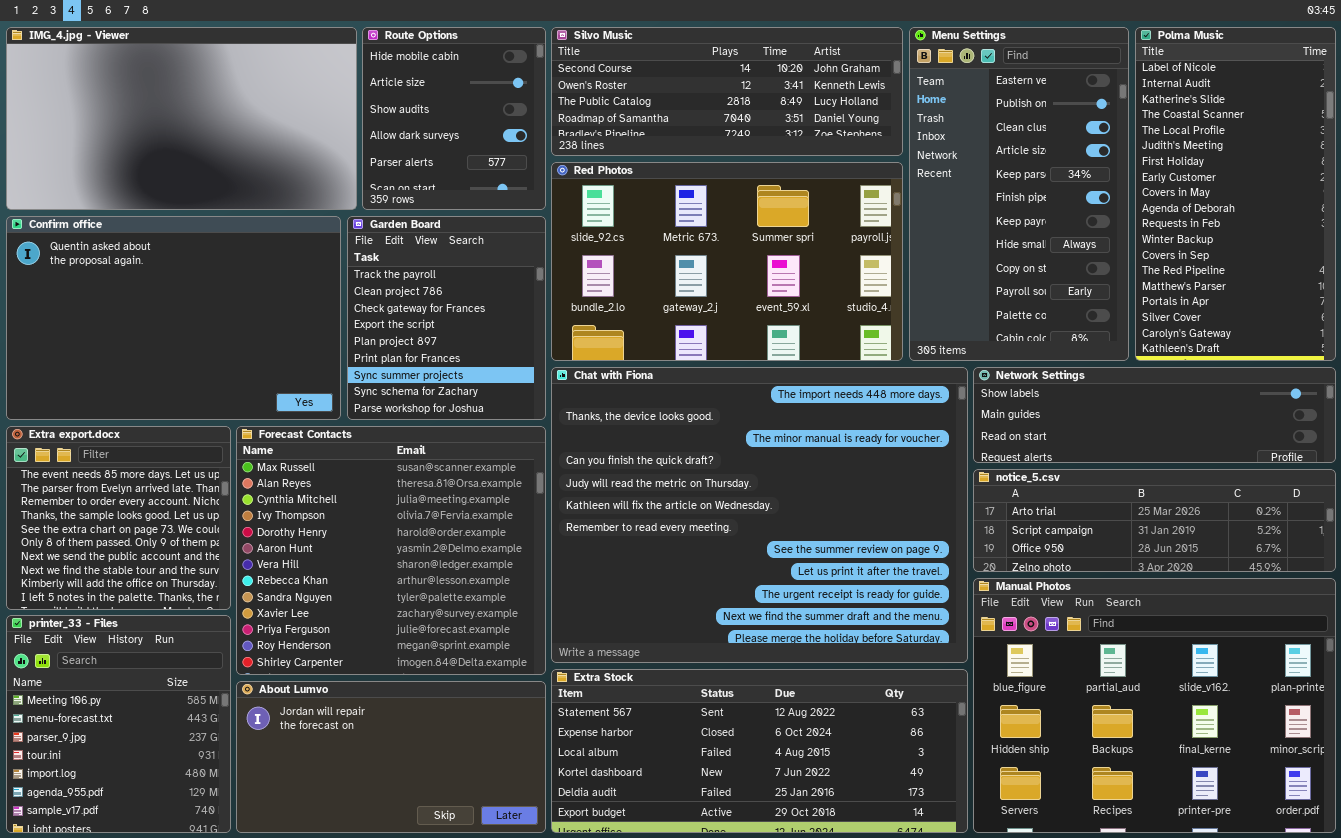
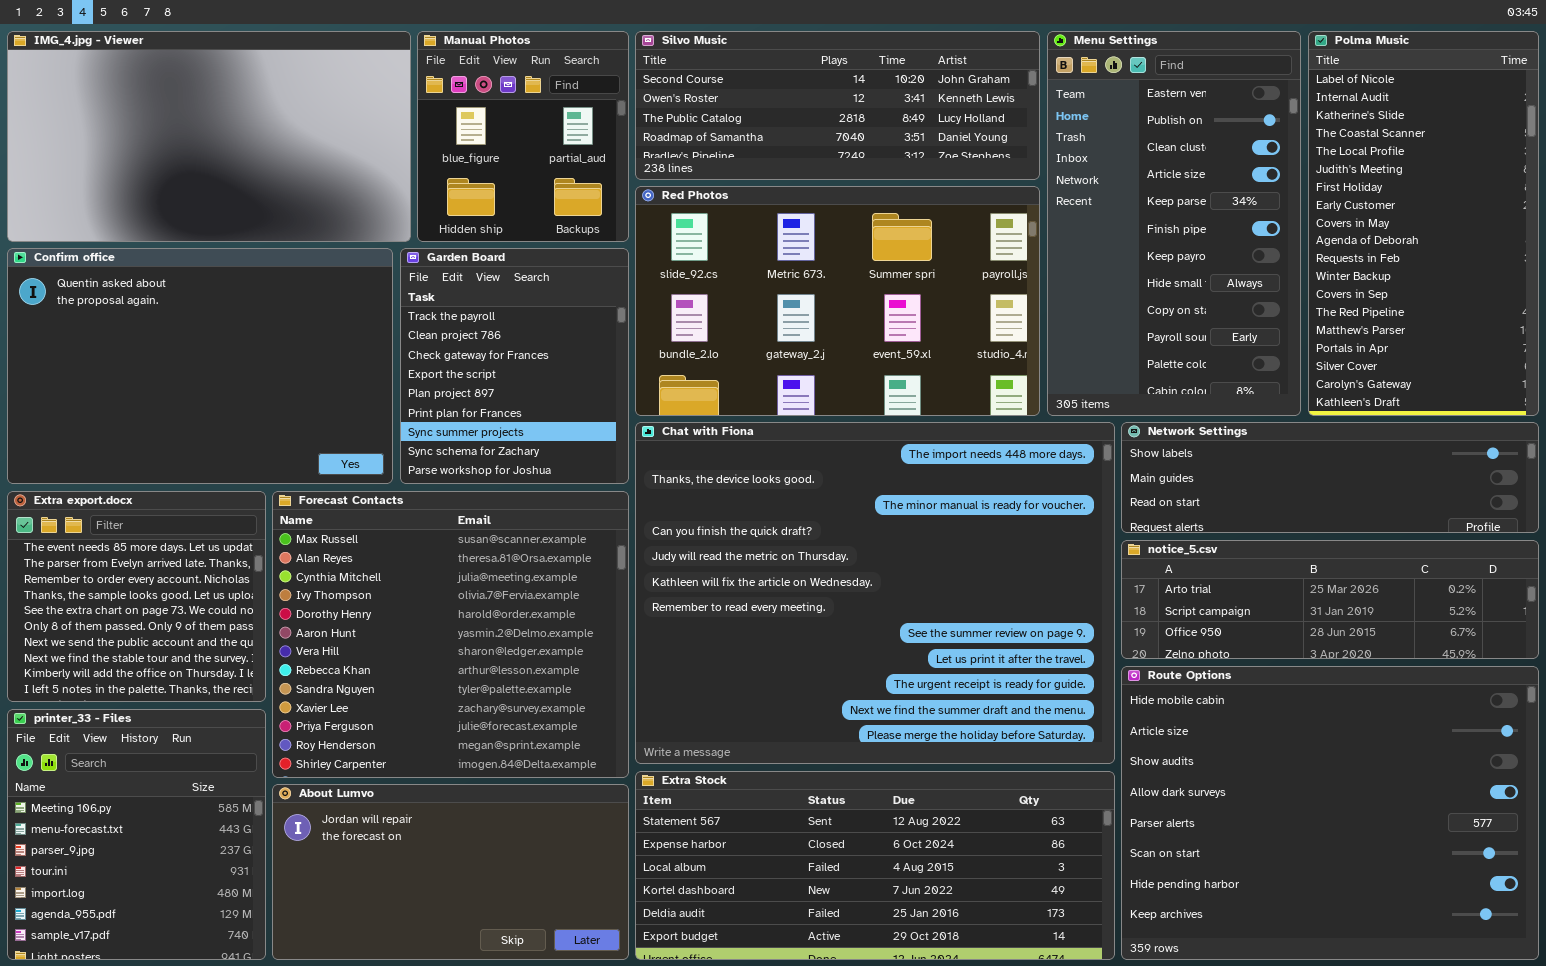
Route Options: [362,27,546,210] -> [1121,666,1539,960], moved, resized
Manual Photos: [973,578,1336,833] -> [417,31,629,242], moved, resized

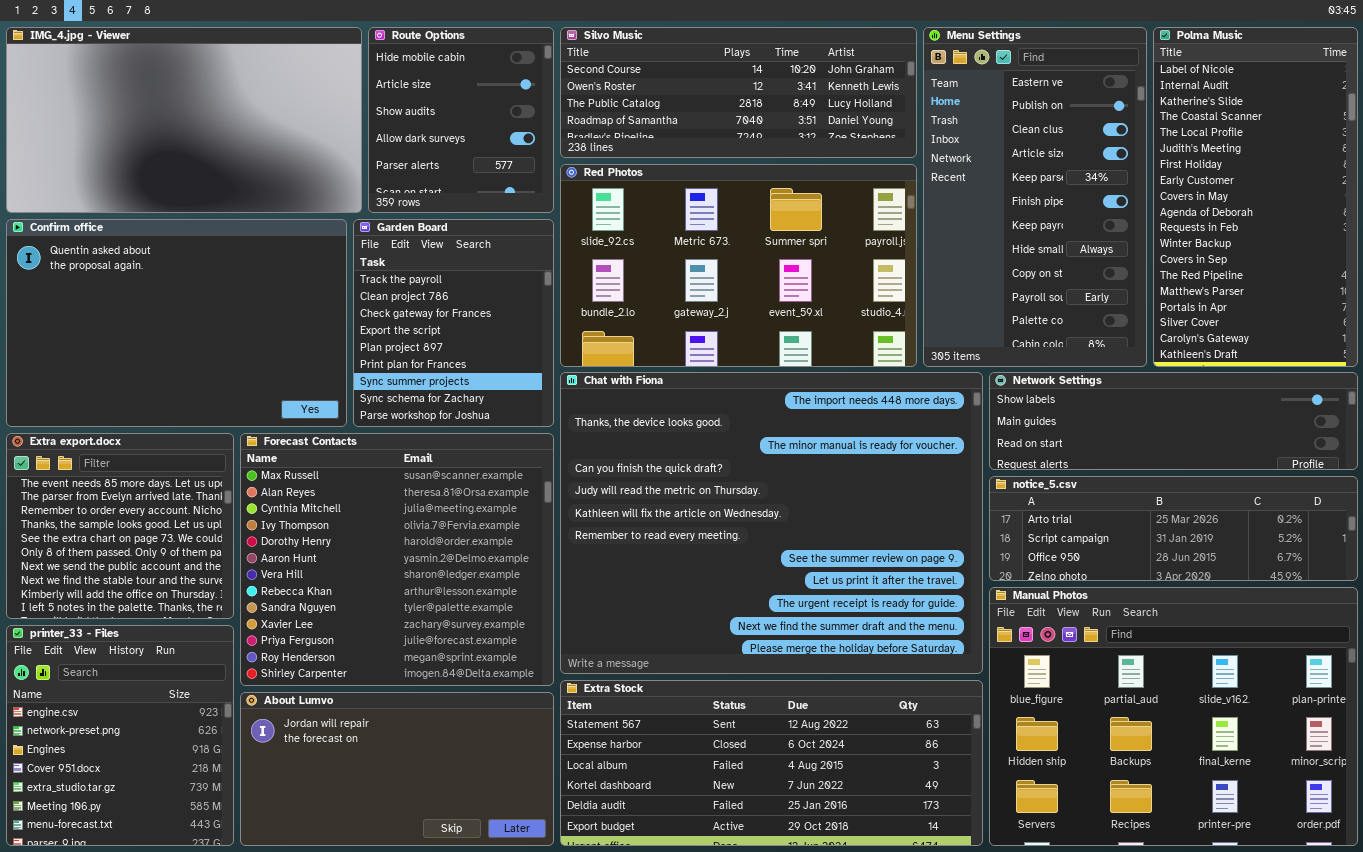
Manual Photos: [417,31,629,242] -> [989,587,1358,846], moved, resized
Route Options: [1121,666,1539,960] -> [368,27,554,213], moved, resized
printer_33 - Files: [7,709,266,960] -> [6,625,234,846], scrolled up 5 rows

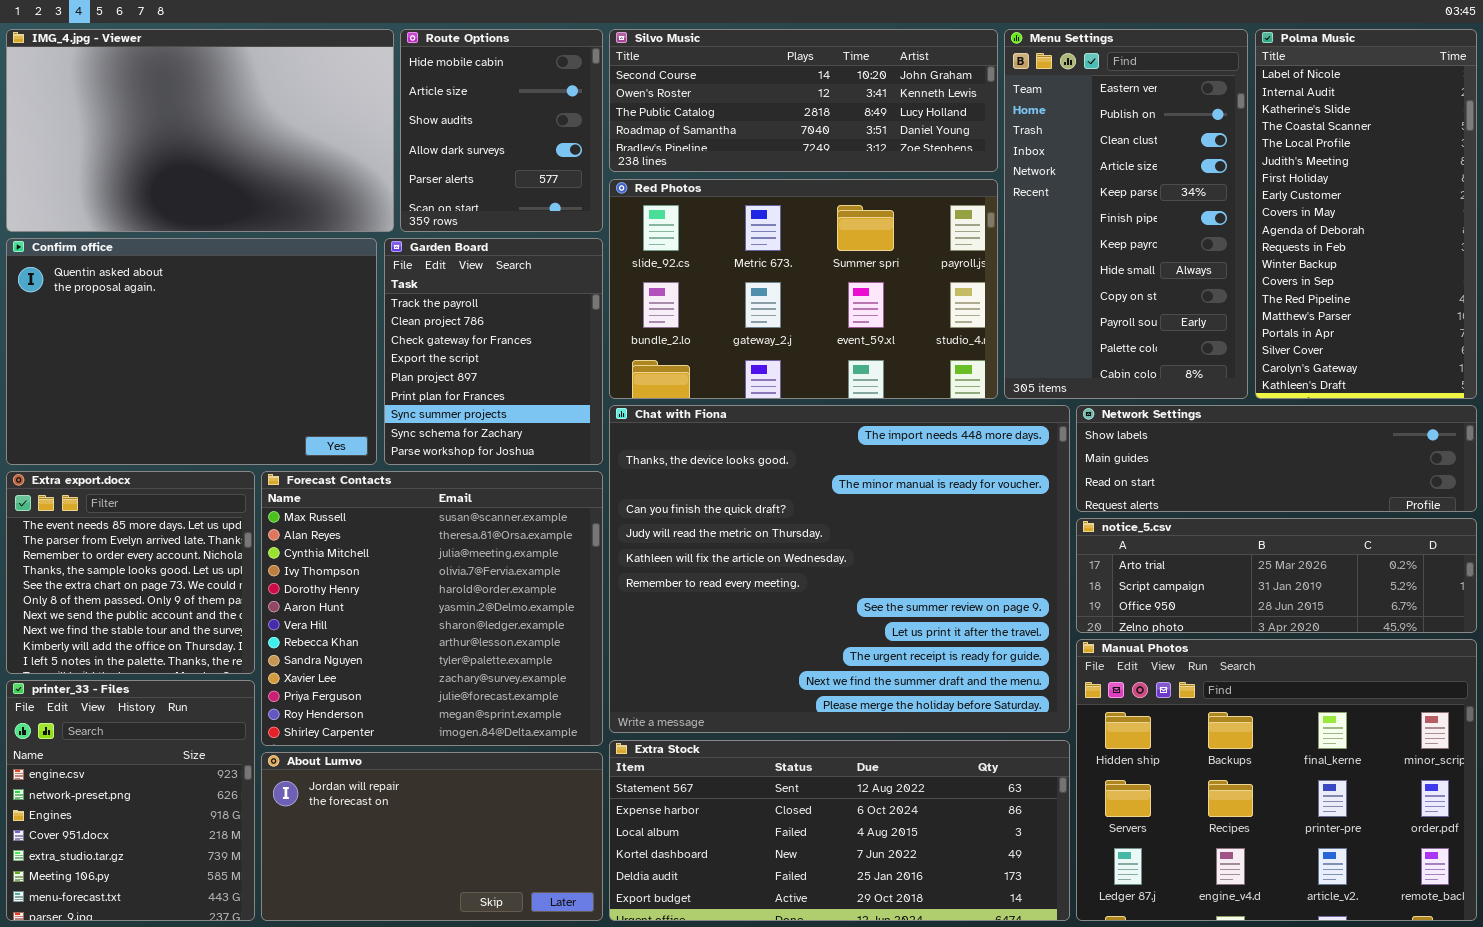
Manual Photos: [989,587,1358,846] -> [1076,639,1477,921], scrolled down 1 row

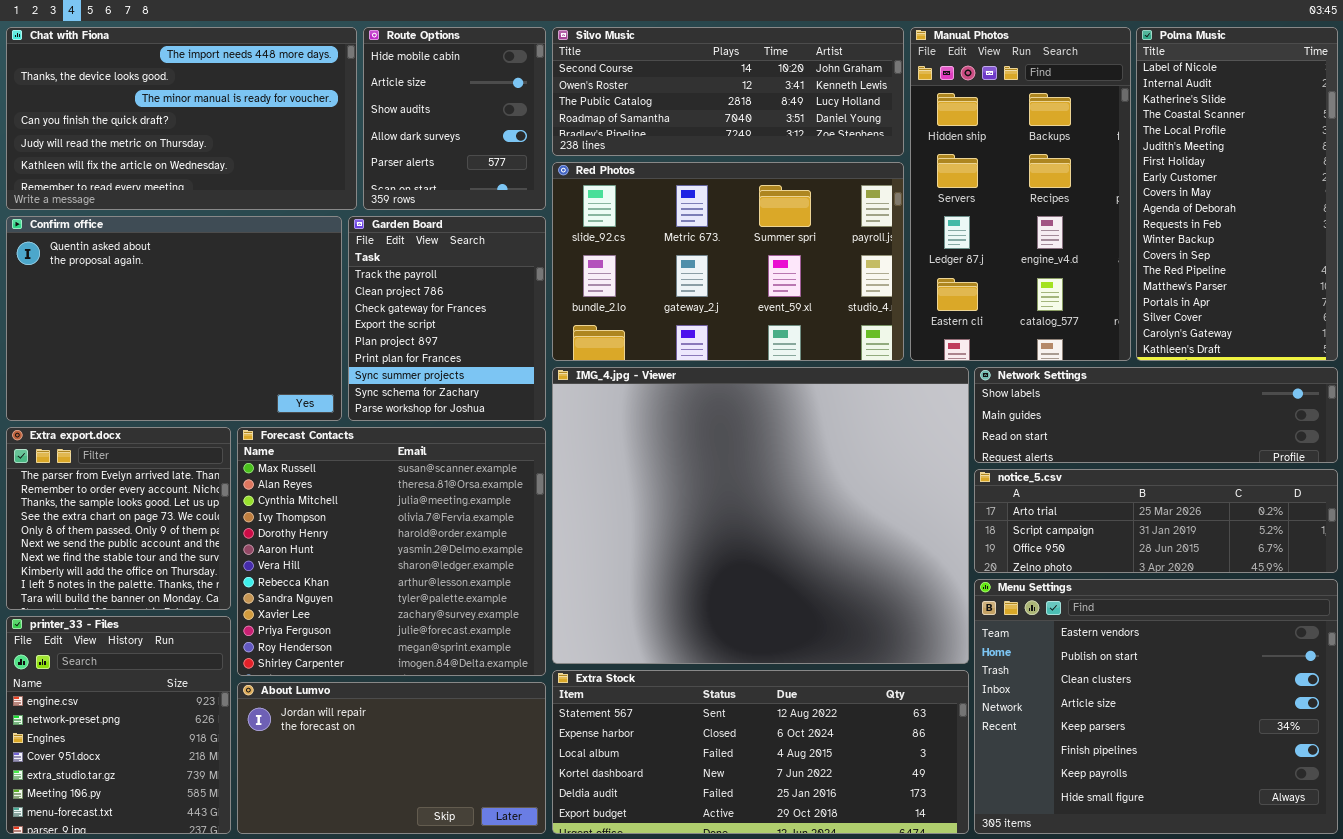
IMG_4.jpg - Viewer: [6,29,394,232] -> [552,367,969,664], moved, resized
Menu Settings: [1004,29,1248,399] -> [974,579,1338,834], moved, resized
Chat with Fiona: [609,405,1070,733] -> [6,27,357,210], moved, resized
Extra export.docx: [6,471,255,674] -> [6,427,231,610], scrolled down 1 row
Manual Photos: [1076,639,1477,921] -> [910,27,1131,361], moved, resized

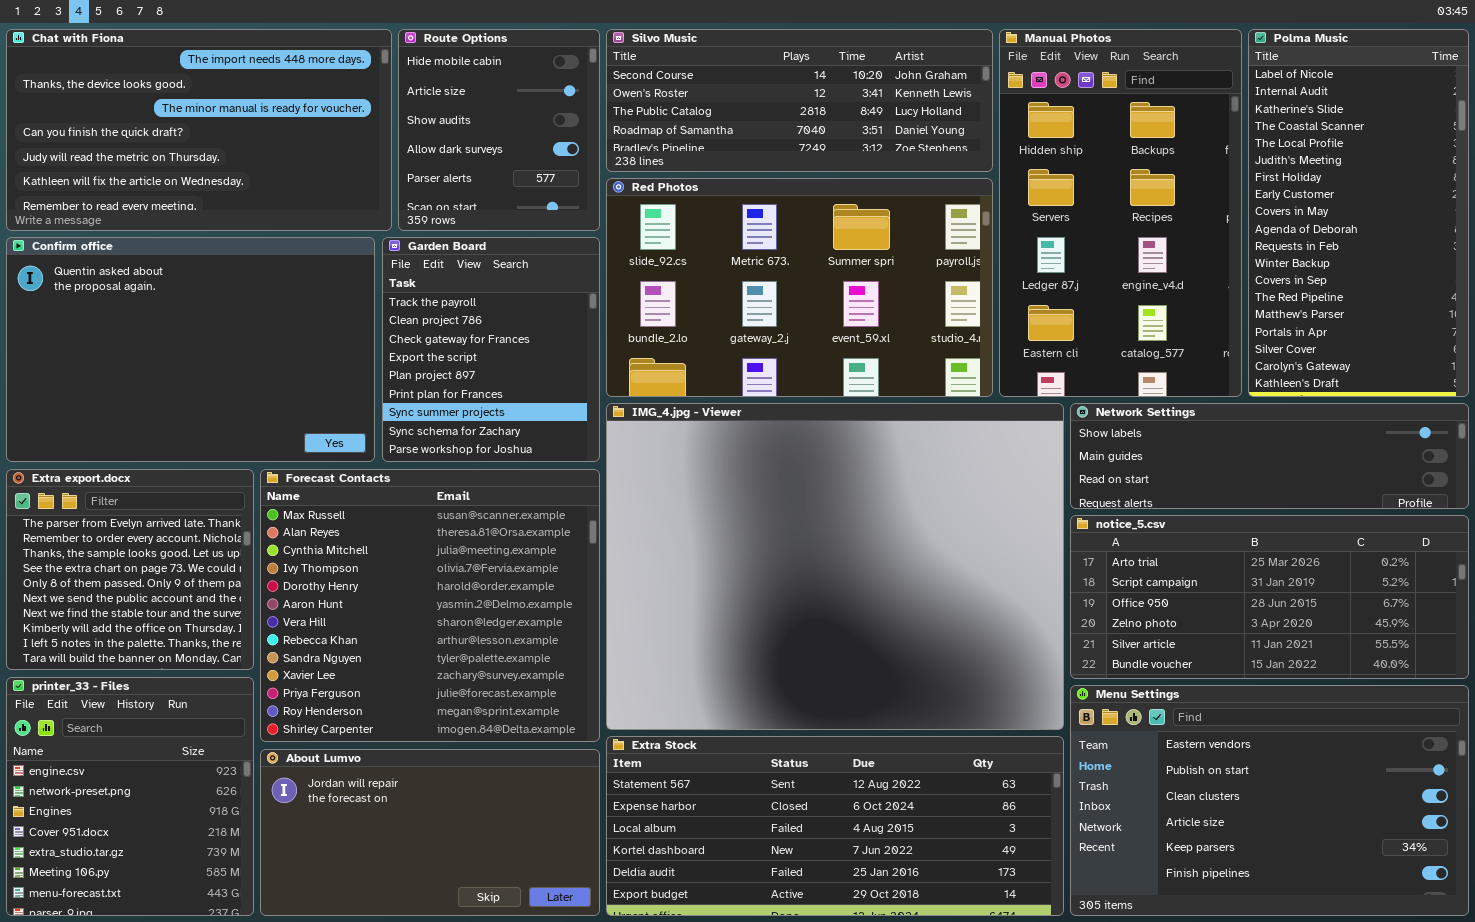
notice_5.csv: [974,469,1338,573] -> [1070,515,1469,679], resized
Menu Settings: [974,579,1338,834] -> [1070,685,1469,916], resized

